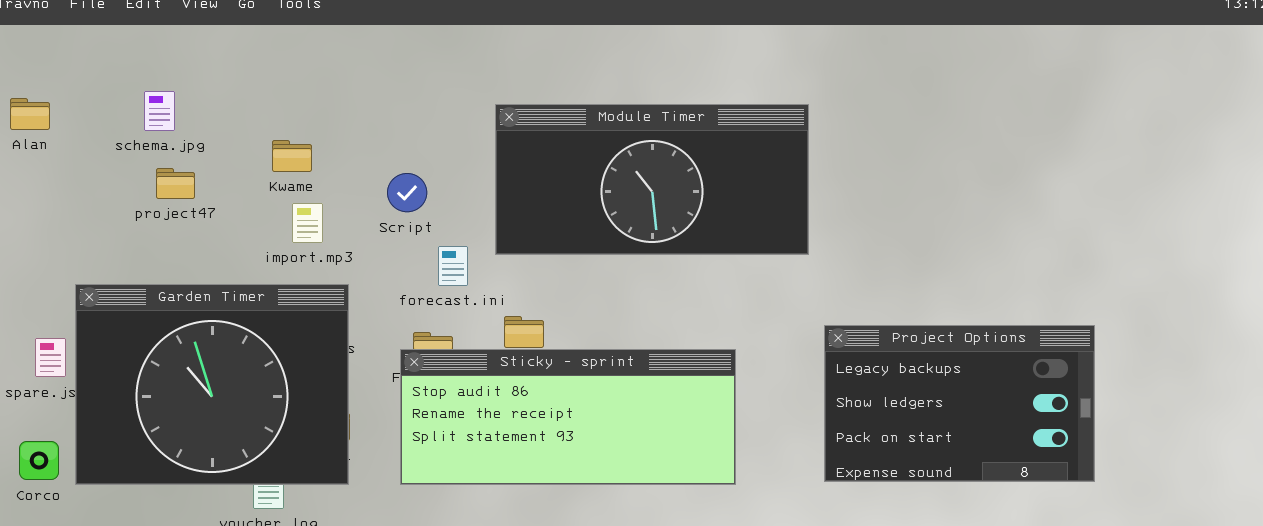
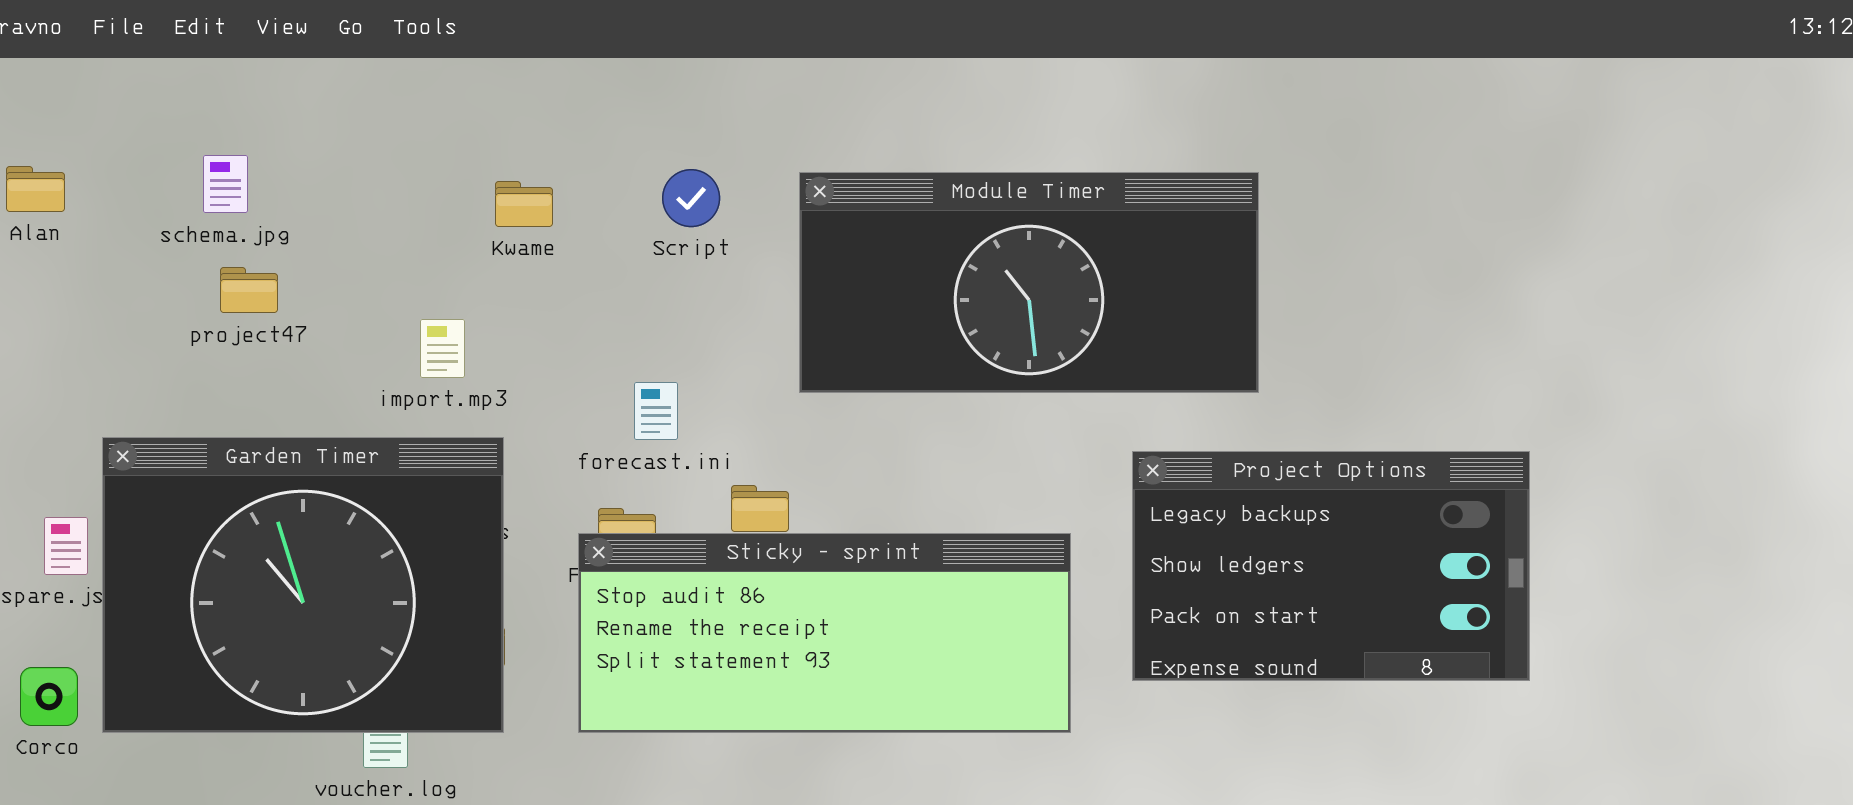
Module Timer: [495,104,809,255] -> [799,172,1259,393], moved
Kwame: [272,140,312,172] -> [495,181,553,227], moved
Script: [387,173,427,212] -> [662,169,720,227], moved
Project Options: [824,325,1095,482] -> [1132,451,1530,681], moved

